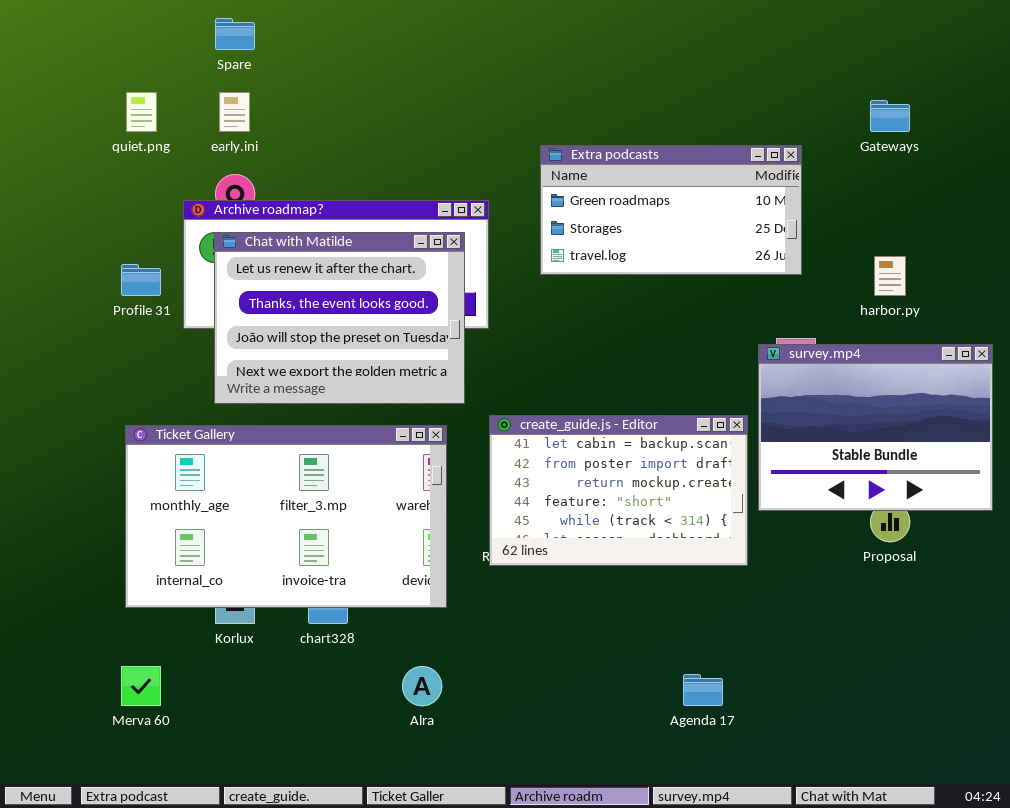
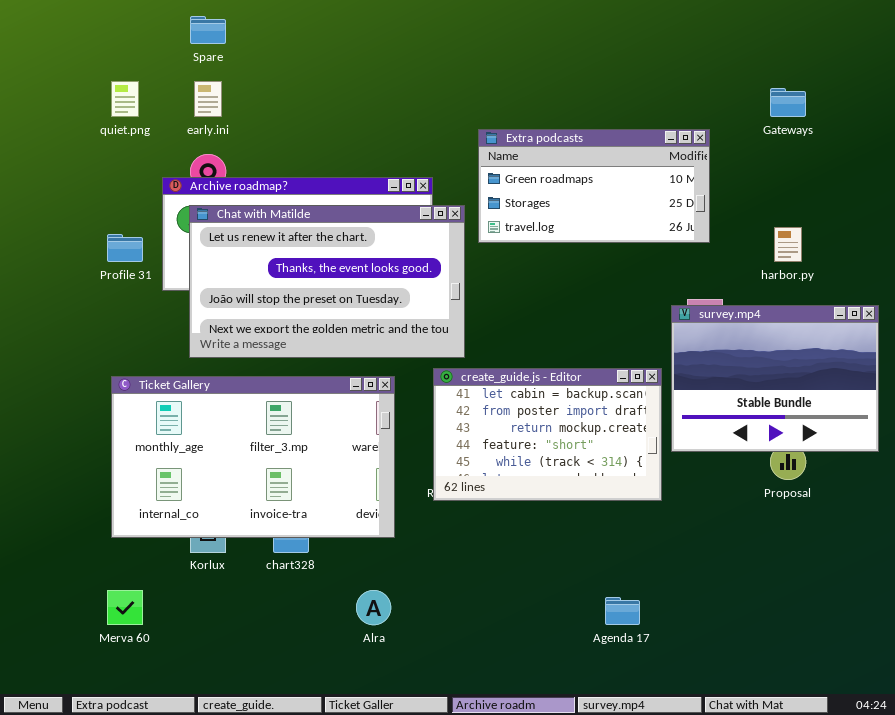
Chat with Matilde: [214,232,465,404] -> [189,205,465,358], resized

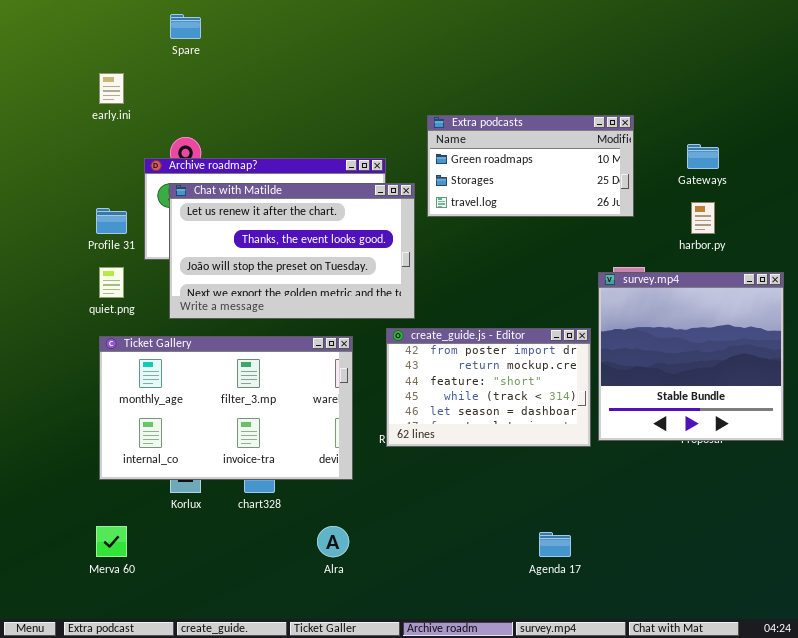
quiet.png: [111,81,139,117] -> [99,267,124,298], moved
early.ini: [194,81,222,117] -> [99,73,124,104], moved
Gateways: [770,88,806,117] -> [687,144,719,169], moved
survey.mp4: [671,305,879,452] -> [598,272,784,441], resized
create_guide.js - Editor: [433,368,662,501] -> [386,328,591,447], scrolled down 1 row

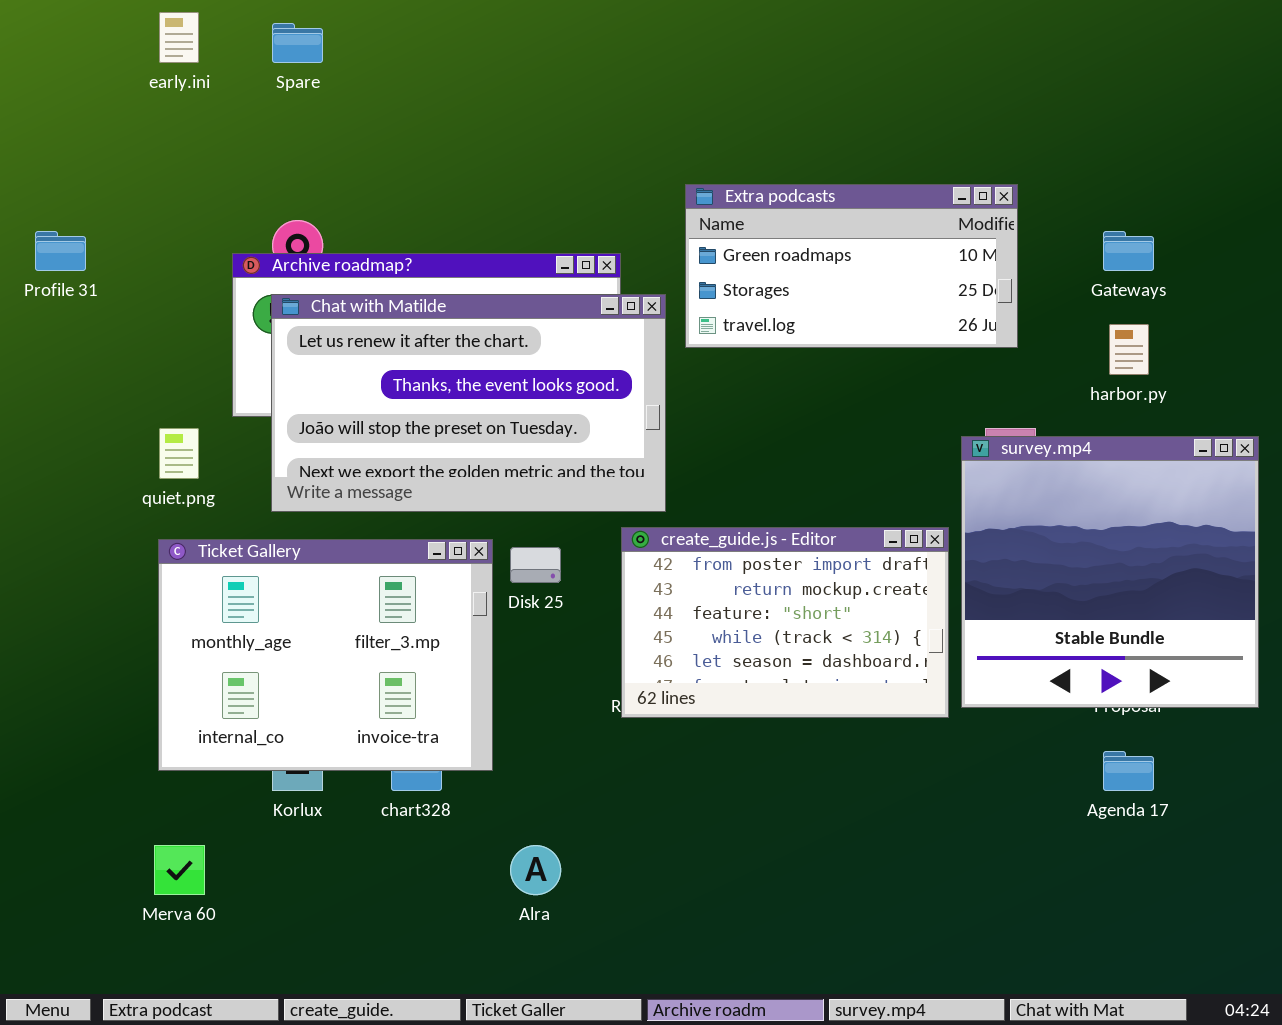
early.ini: [99,73,124,104] -> [159,12,199,63], moved
Profile 31: [96,208,127,234] -> [35,231,86,271], moved
Ticket Gallery: [99,336,353,480] -> [158,539,493,771], resized
Agenda 17: [539,532,571,557] -> [1103,751,1154,791], moved

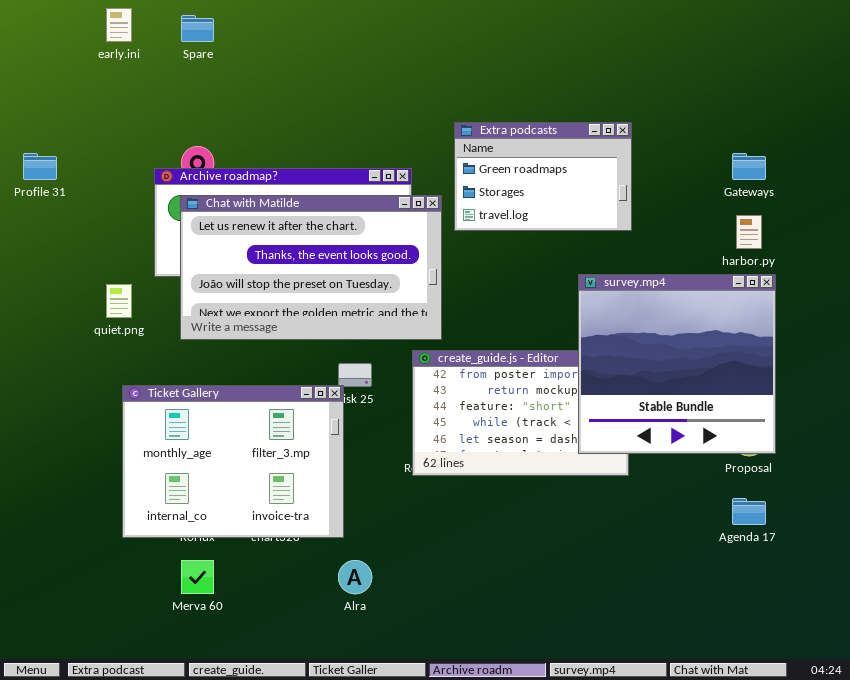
Extra podcasts: [685,184,1018,348] -> [454,122,632,231], resized
survey.mp4: [961,436,1259,708] -> [578,274,776,454], moved
Ticket Gallery: [158,539,493,771] -> [122,385,344,538], moved
Merva 60: [154,845,205,895] -> [181,560,214,594], moved

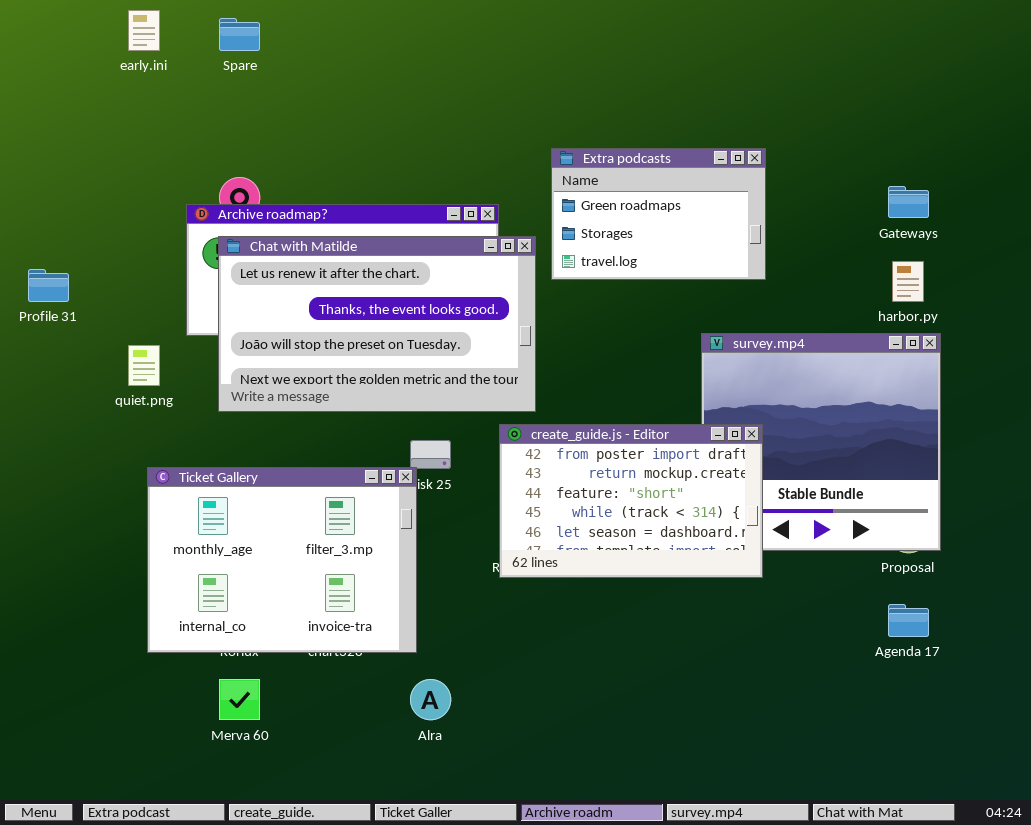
Profile 31: [23,153,57,180] -> [28,269,69,302], moved
create_guide.js - Editor: [412,350,629,476] -> [499,424,763,578], raised

